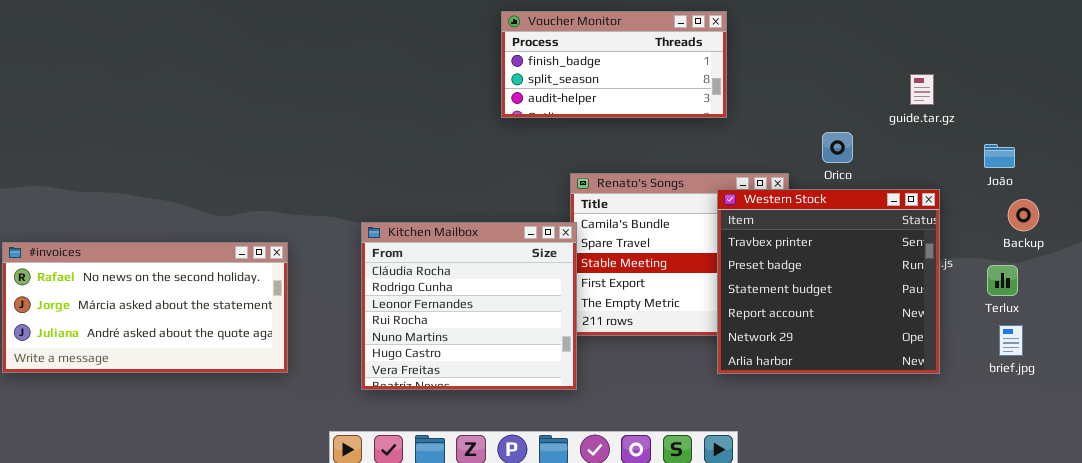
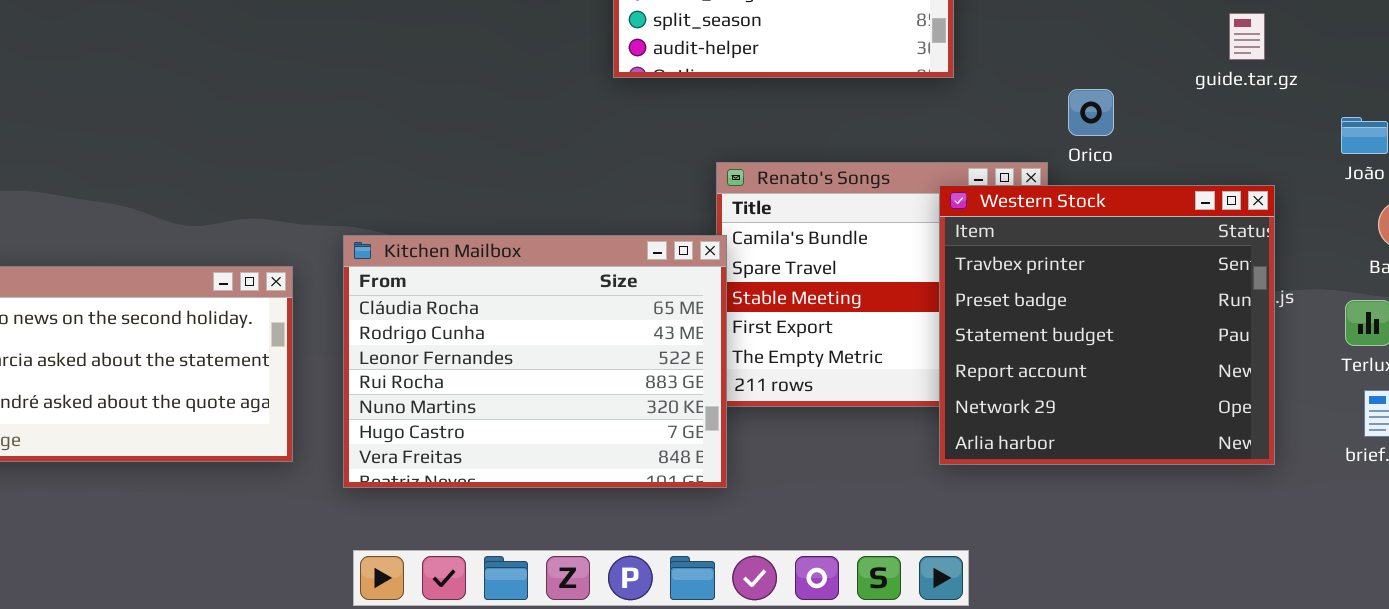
Orico: [822,132,853,163] -> [1068,89,1114,136], moved
Kitchen Mailbox: [361,222,577,390] -> [343,235,727,488], resized

